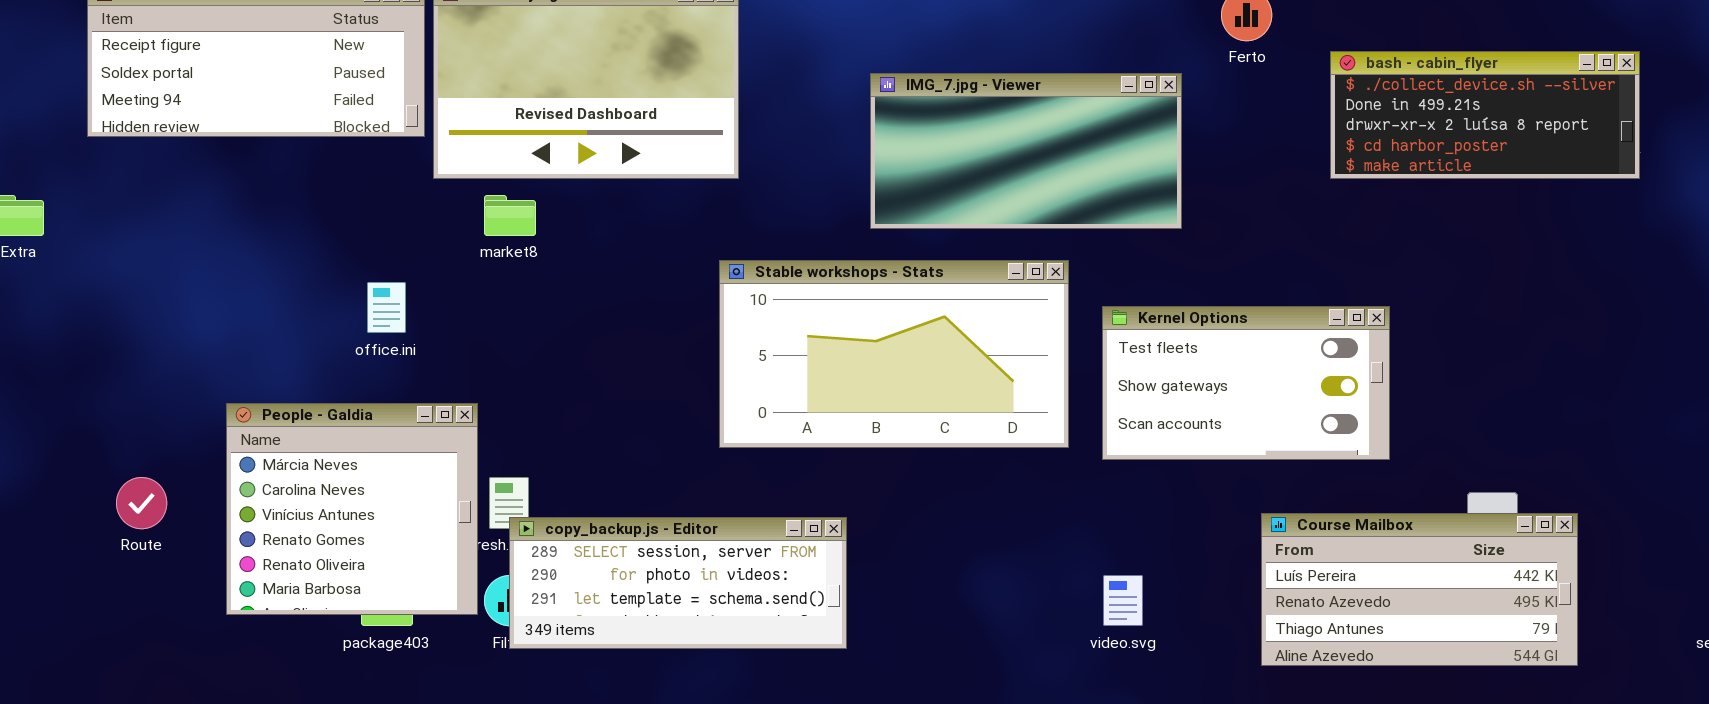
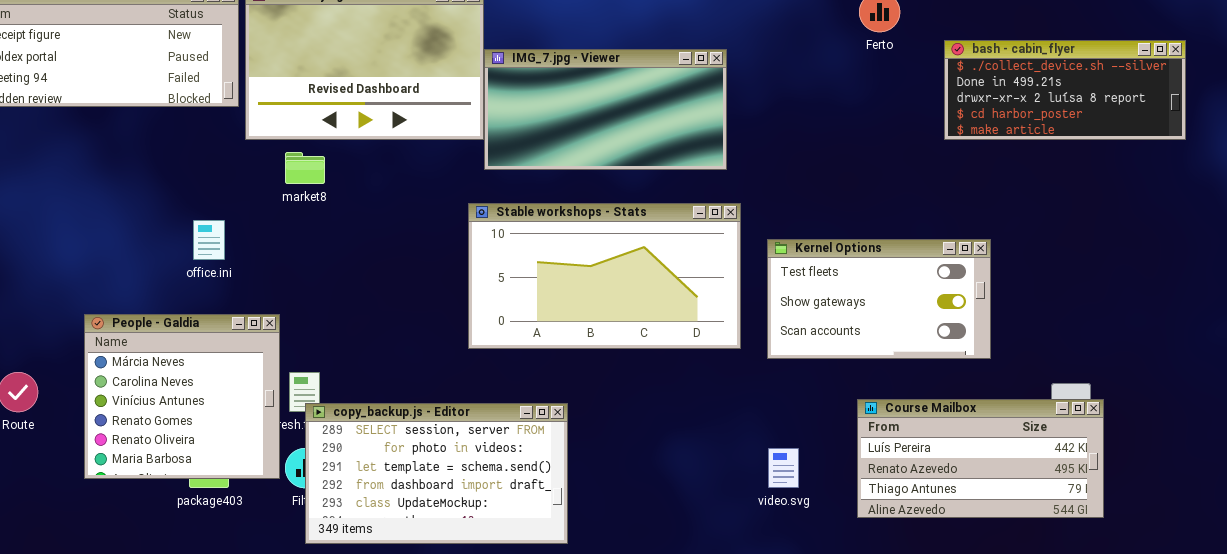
IMG_7.jpg - Viewer: [870,73,1182,229] -> [484,49,727,170], moved
Course Mailbox: [1261,513,1578,666] -> [857,399,1104,518], moved
copy_backup.js - Editor: [509,517,847,649] -> [305,403,568,544], resized

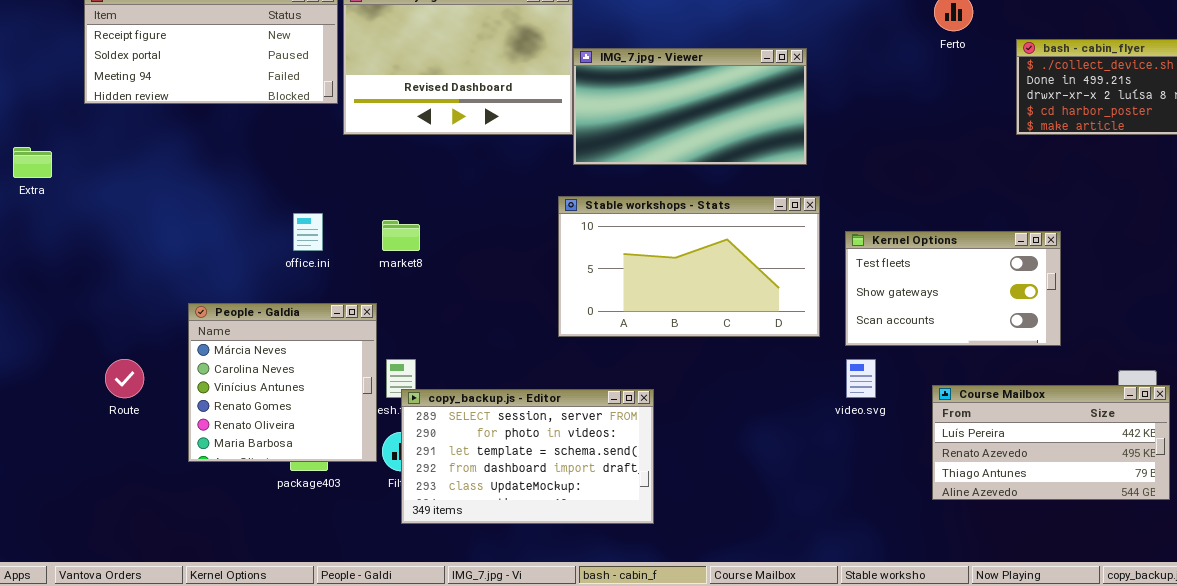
market8: [285,152,325,184] -> [382,220,420,251], moved
video.svg: [768,448,799,488] -> [846,359,876,398], moved

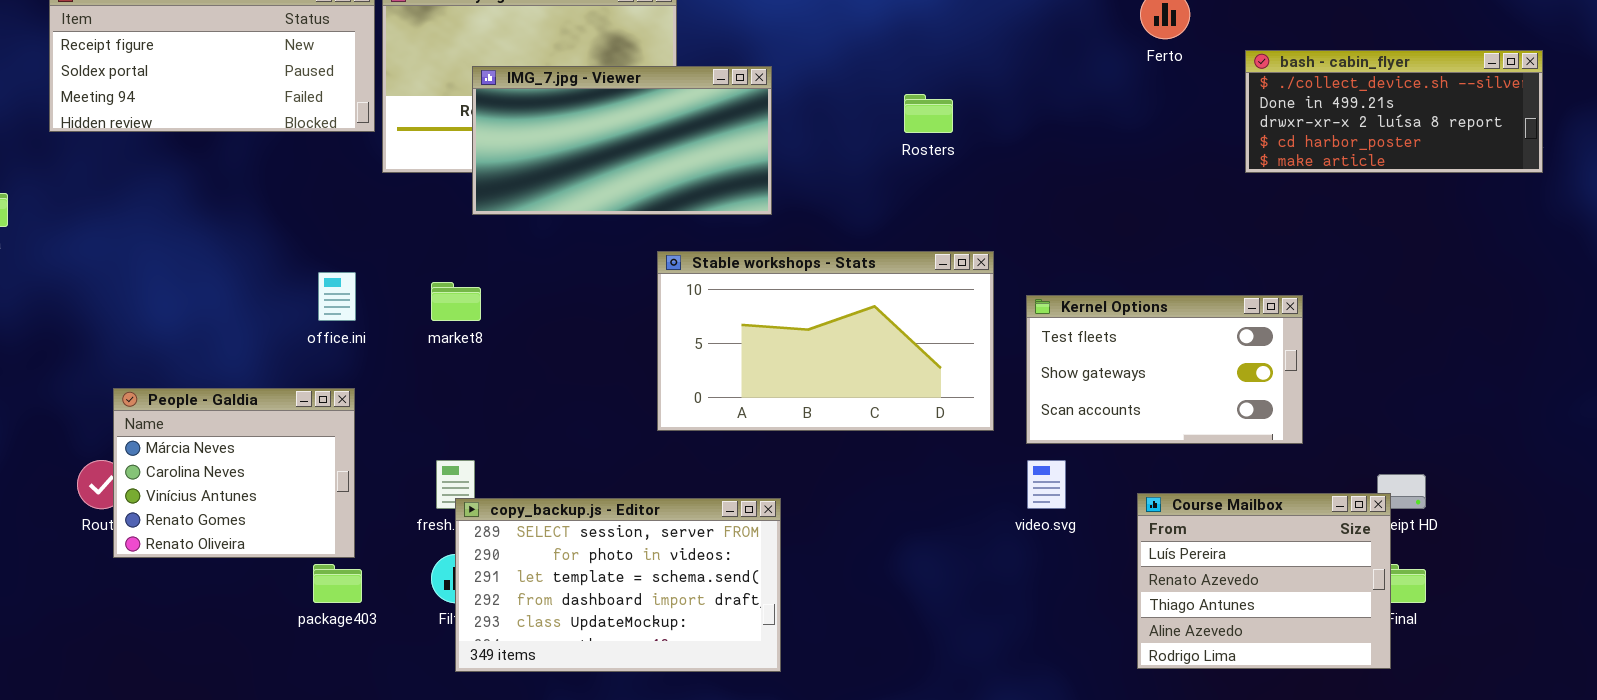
IMG_7.jpg - Viewer: [573,48,807,165] -> [472,66,772,215], moved
People - Galdia: [188,303,377,462] -> [113,388,355,558], moved, resized
Course Mailbox: [932,385,1170,500] -> [1137,493,1391,669], resized

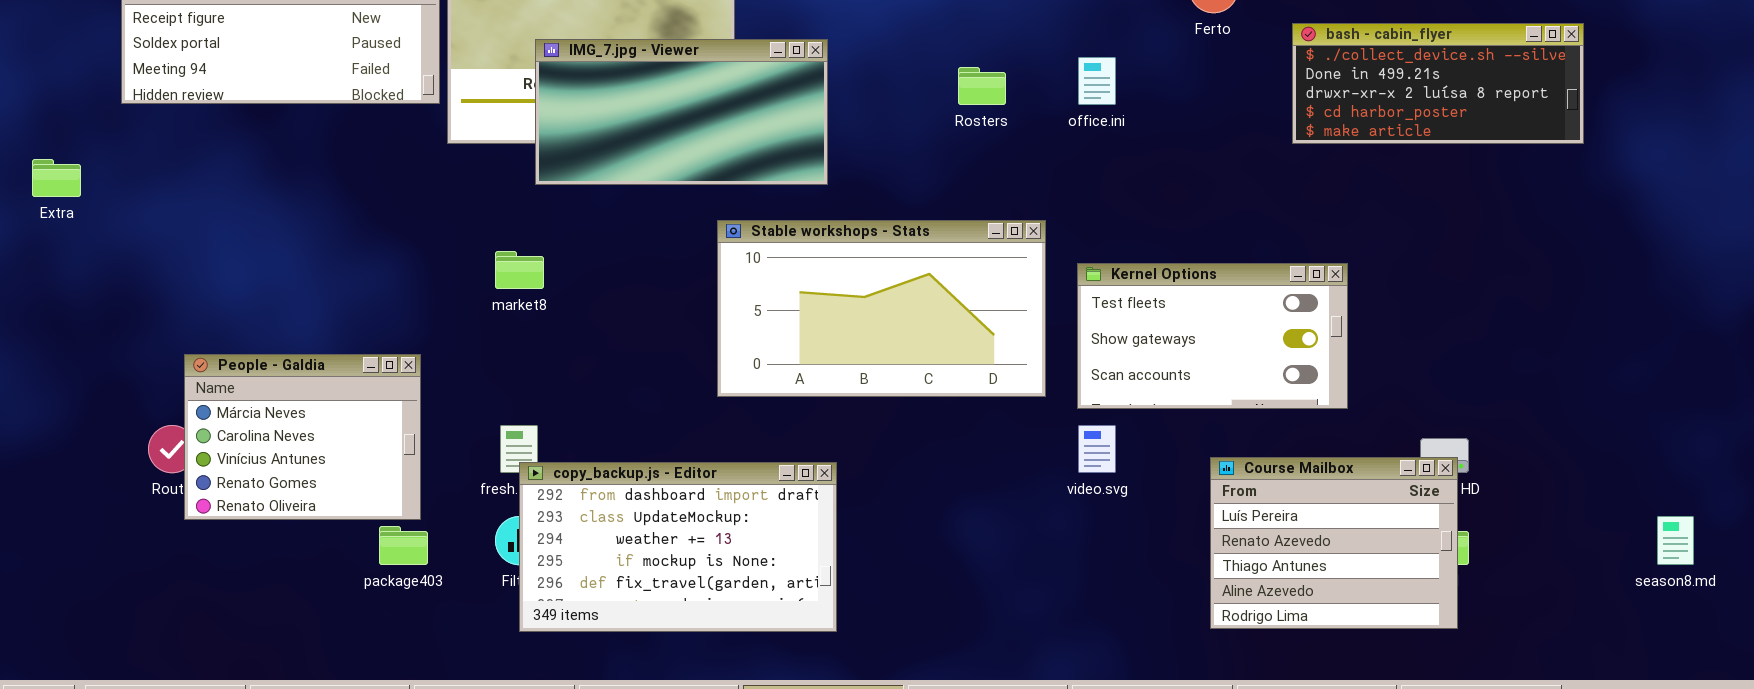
office.ini: [318,272,356,321] -> [1078,57,1116,105], moved
Course Mailbox: [1137,493,1391,669] -> [1210,457,1458,629], moved
copy_backup.js - Editor: [455,498,781,672] -> [519,462,837,632], scrolled down 3 rows

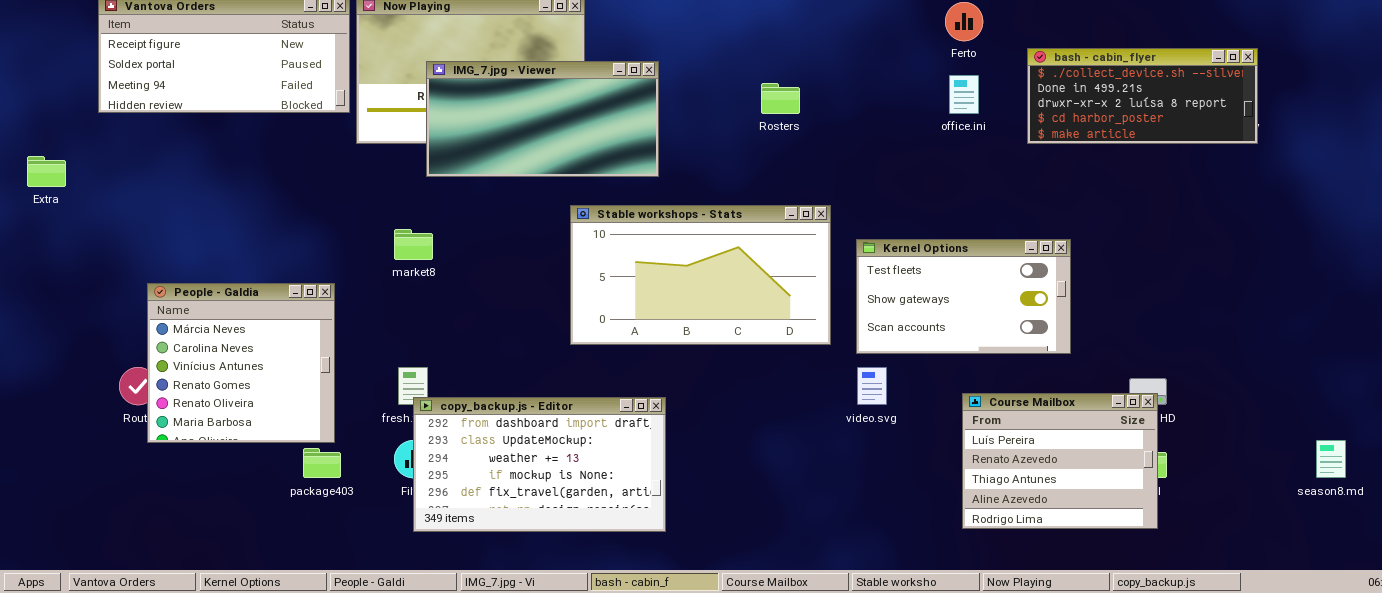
office.ini: [1078,57,1116,105] -> [949,75,979,114], moved
People - Galdia: [184,354,421,520] -> [147,283,335,443], resized

